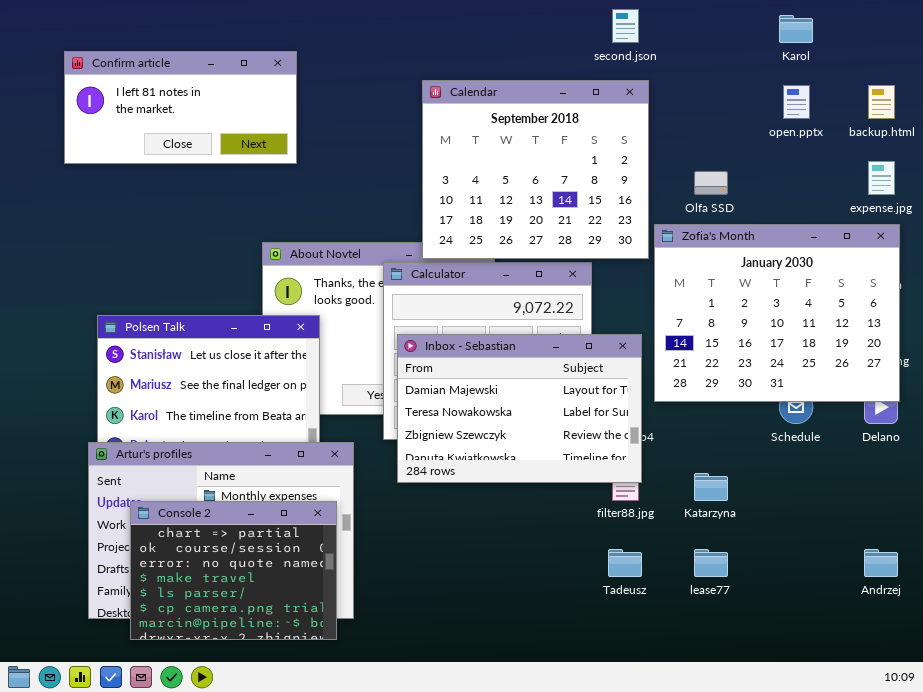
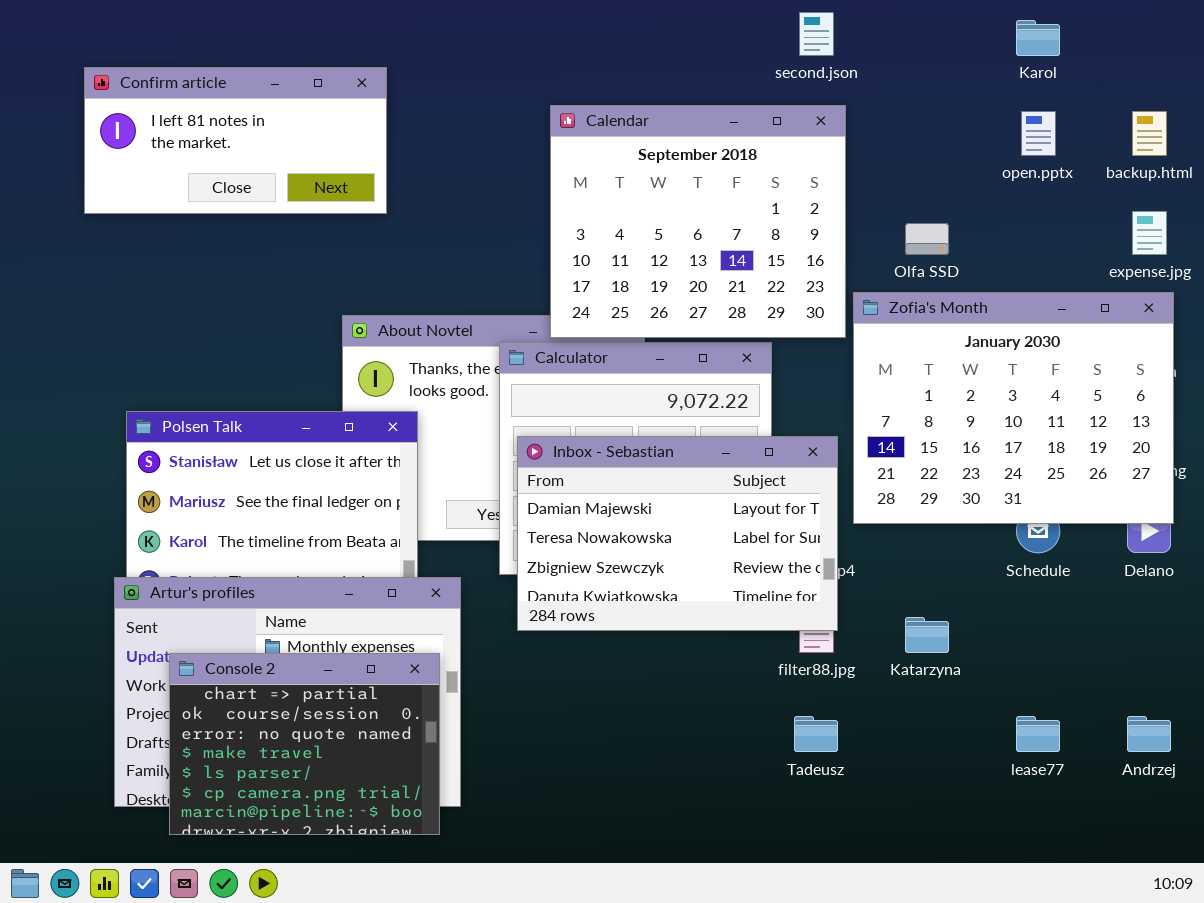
lease77: [694,549,728,577] -> [1016,716,1060,752], moved

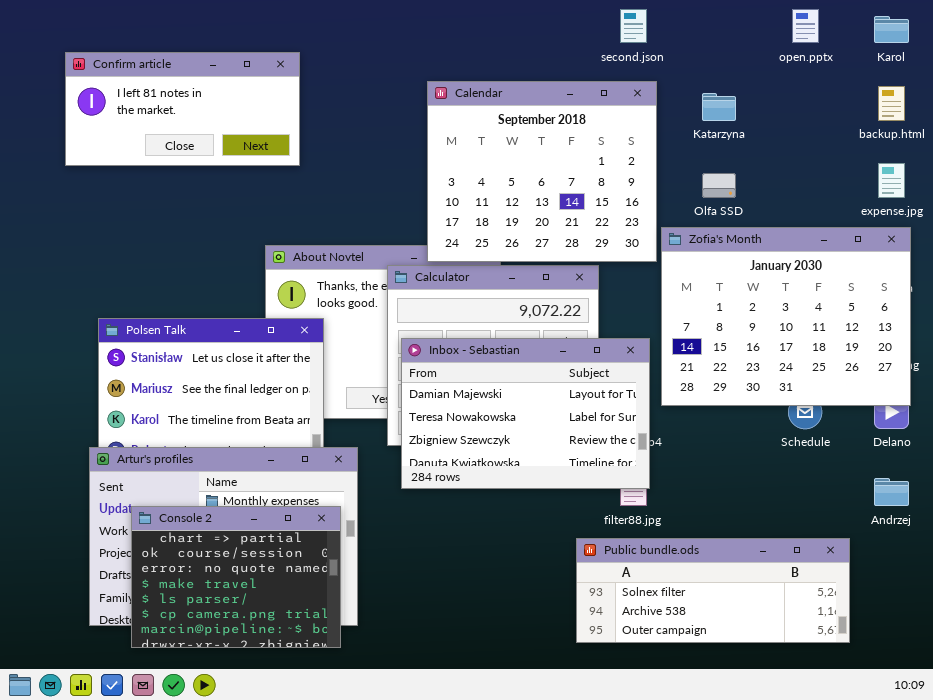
Karol: [1016,20,1060,56] -> [874,16,909,43], moved
open.pptx: [1021,111,1056,156] -> [792,9,819,43], moved
Katarzyna: [905,617,949,653] -> [702,93,736,121], moved
Public bundle.ods: none -> [576,538,850,643], opened
Andrzej: [1127,716,1171,752] -> [874,478,909,506], moved

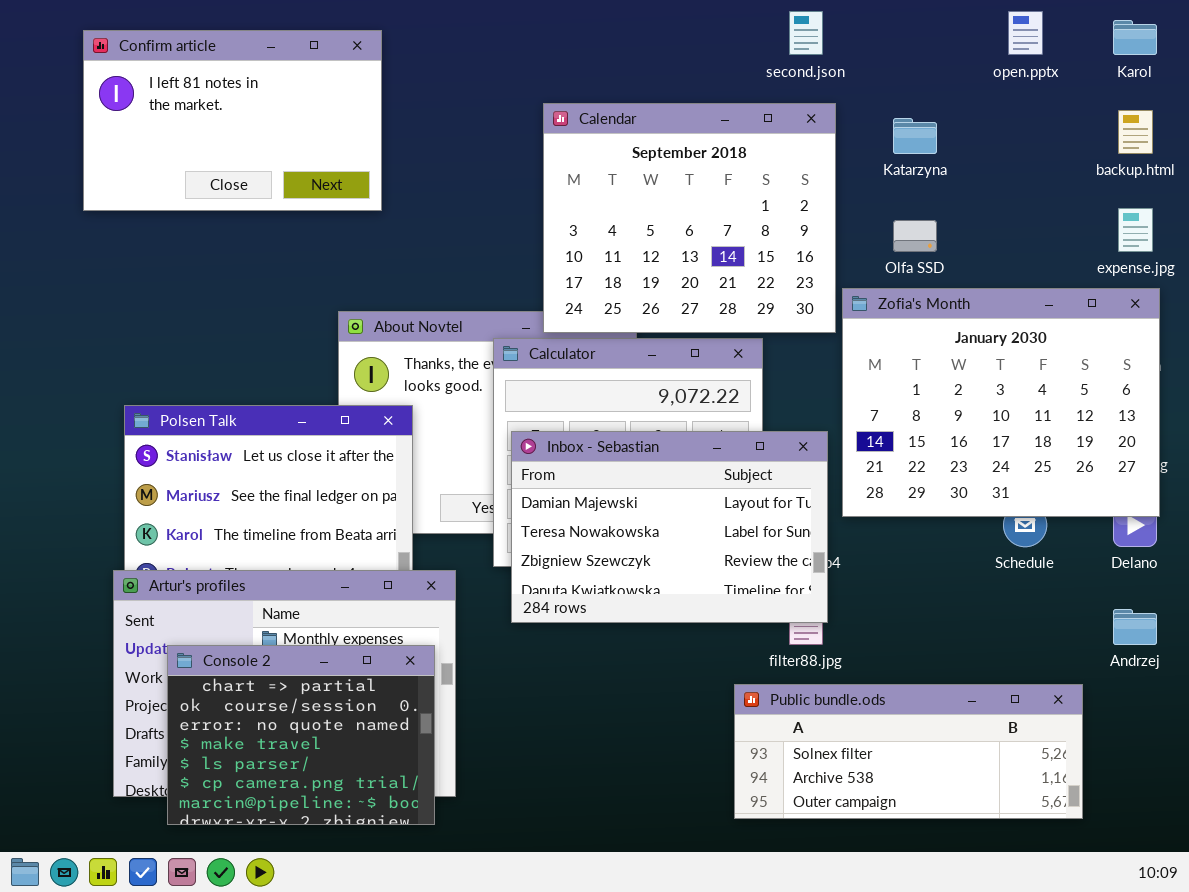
Confirm article: [65,52,300,166] -> [83,30,382,211], resized

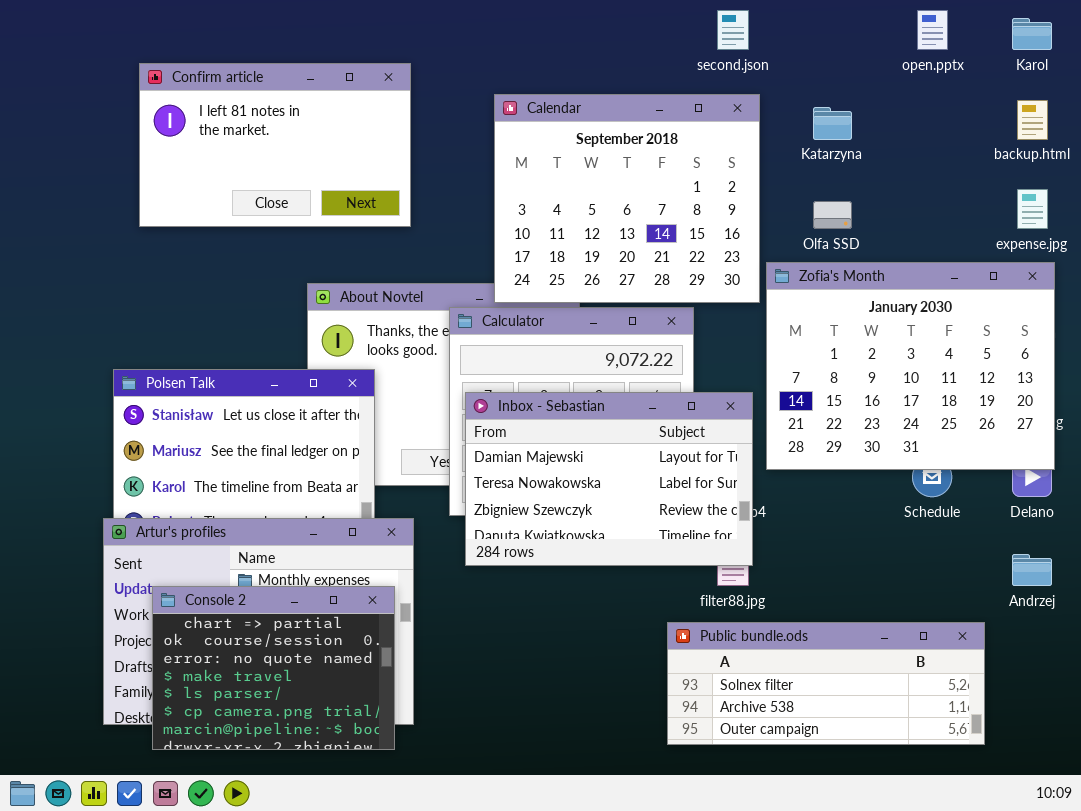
Confirm article: [83,30,382,211] -> [139,63,411,227], moved

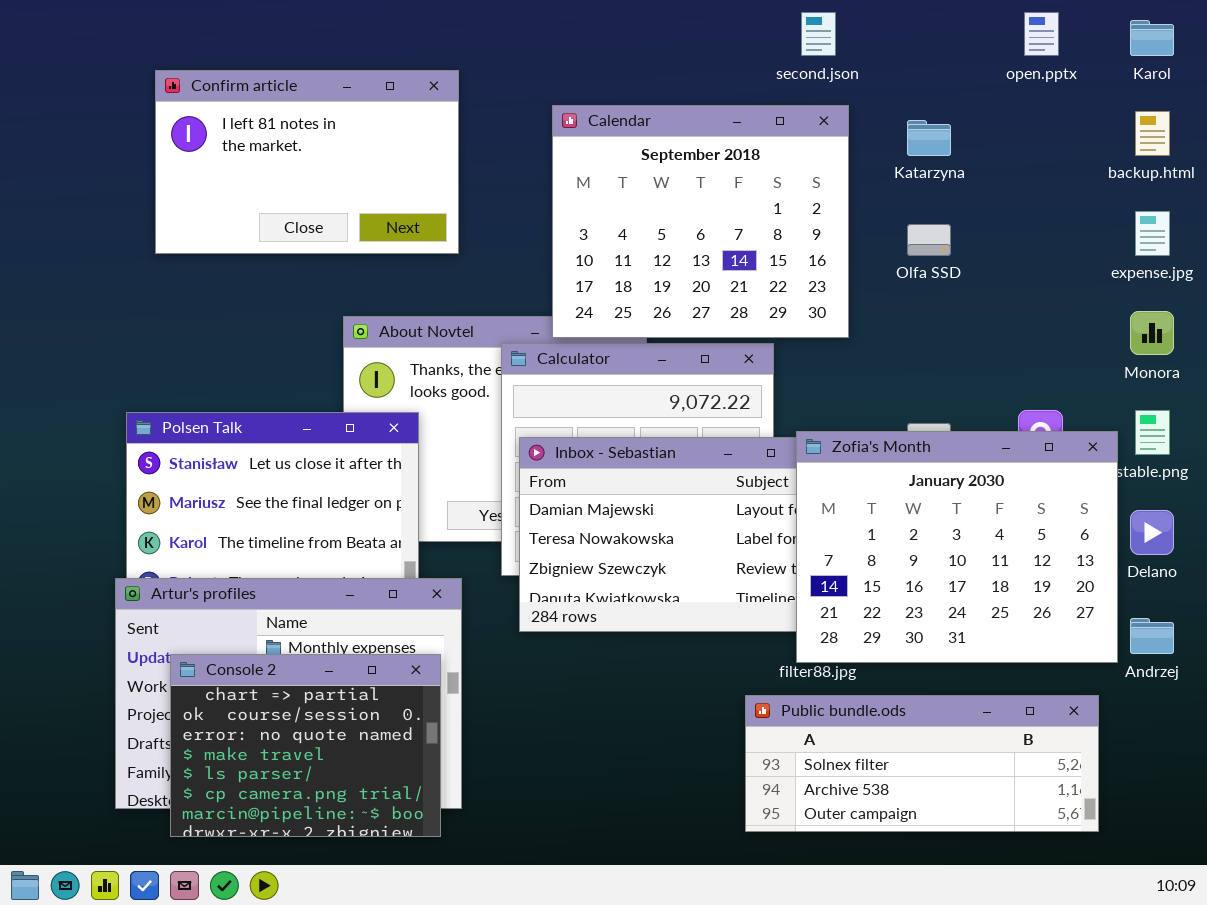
Zofia's Month: [766,262,1055,470] -> [796,431,1118,663], moved

